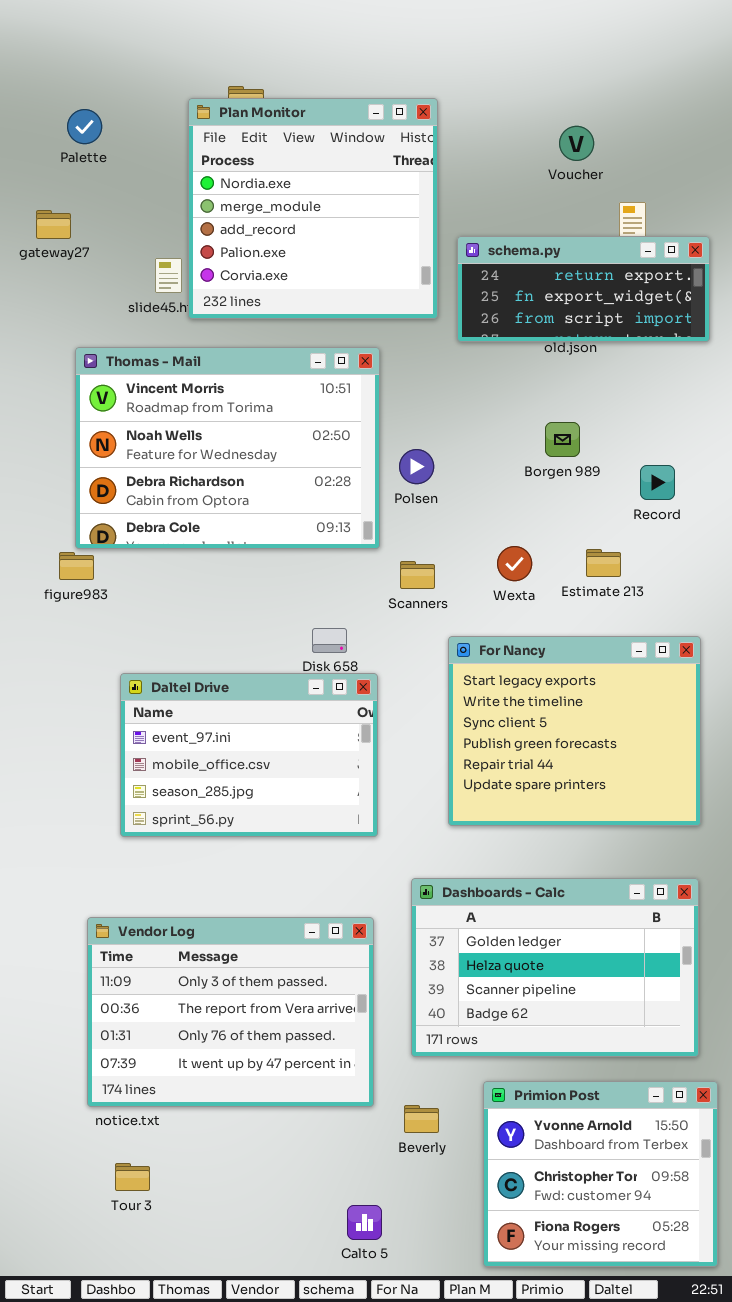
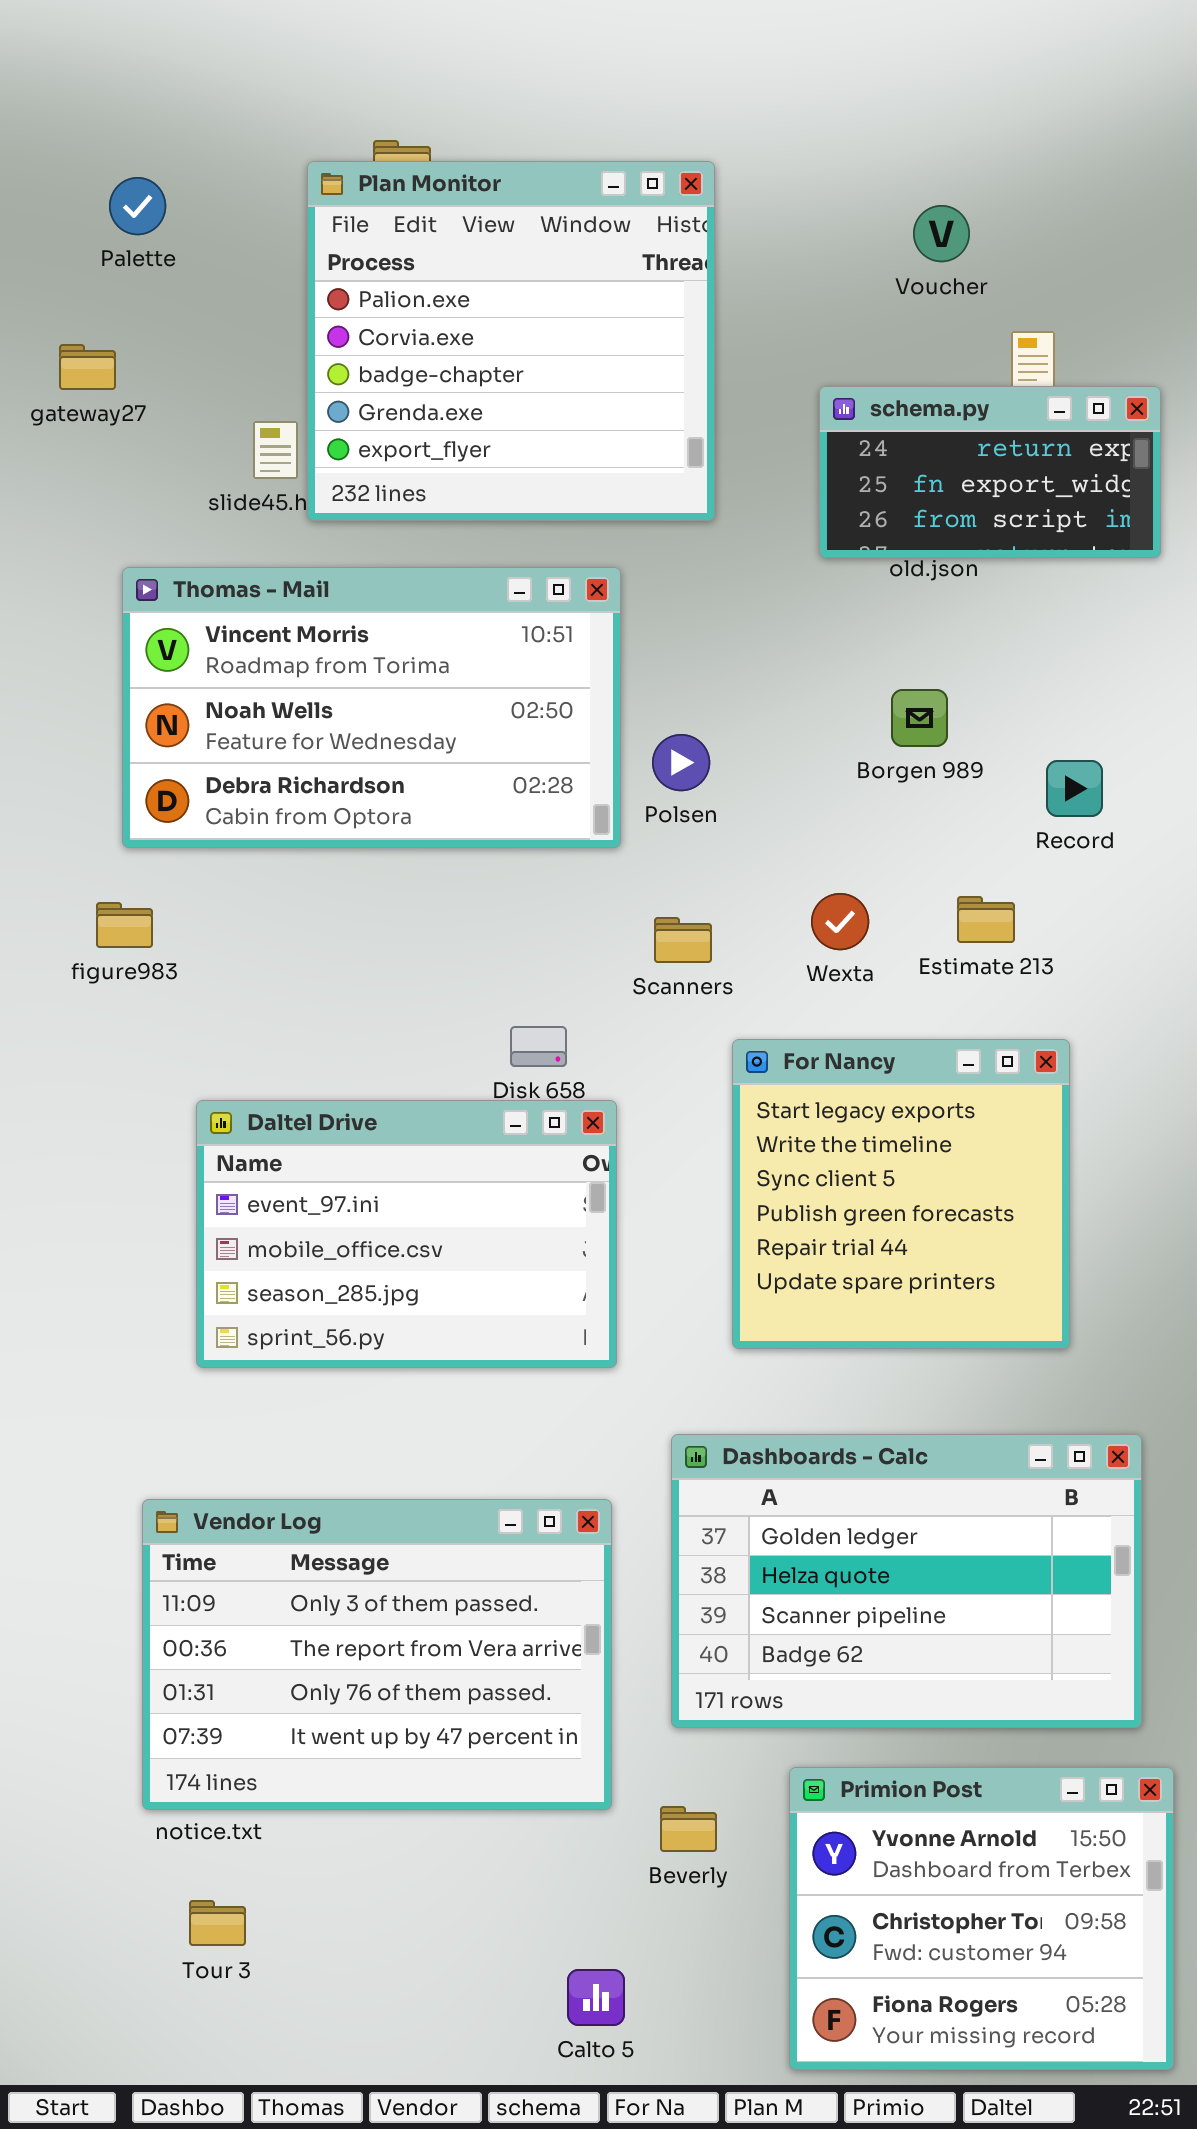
Plan Monitor: [188,98,438,319] -> [307,161,715,521], scrolled down 3 rows
schema.py: [457,236,710,342] -> [819,386,1161,558], resized
Thomas - Mail: [75,347,380,549] -> [122,567,621,848], resized
For Nancy: [448,636,701,826] -> [732,1039,1070,1349], resized

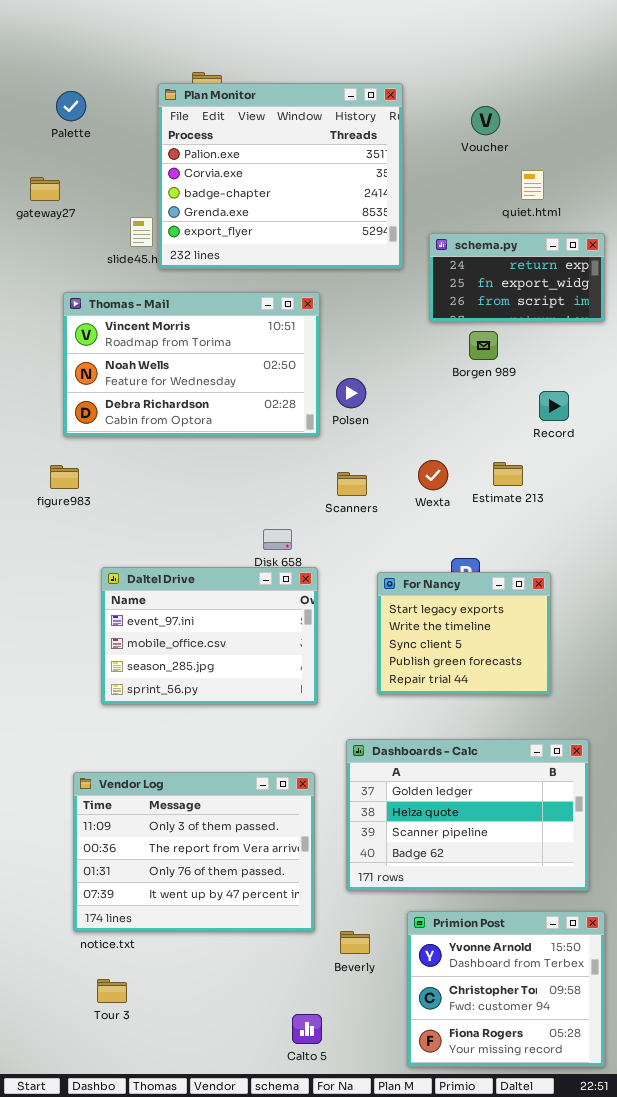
Plan Monitor: [307,161,715,521] -> [158,83,403,269], resized
schema.py: [819,386,1161,558] -> [429,233,605,322], moved
Borgen 989: [891,689,948,747] -> [469,331,498,360], moved
For Nancy: [732,1039,1070,1349] -> [377,572,551,695], resized

